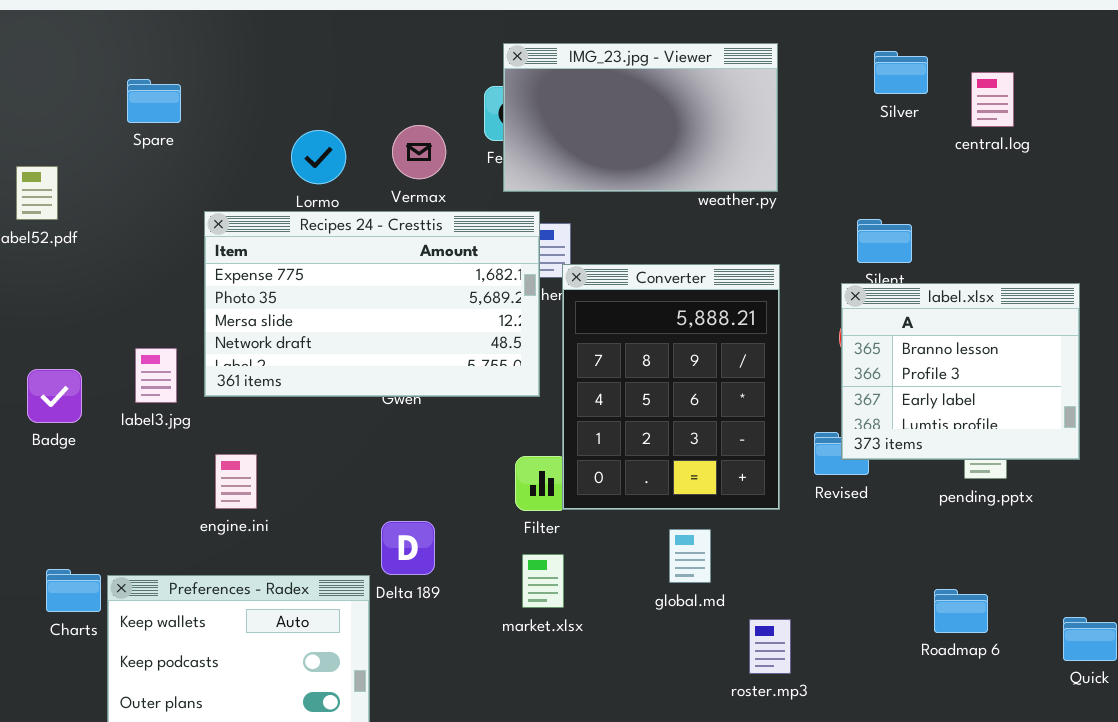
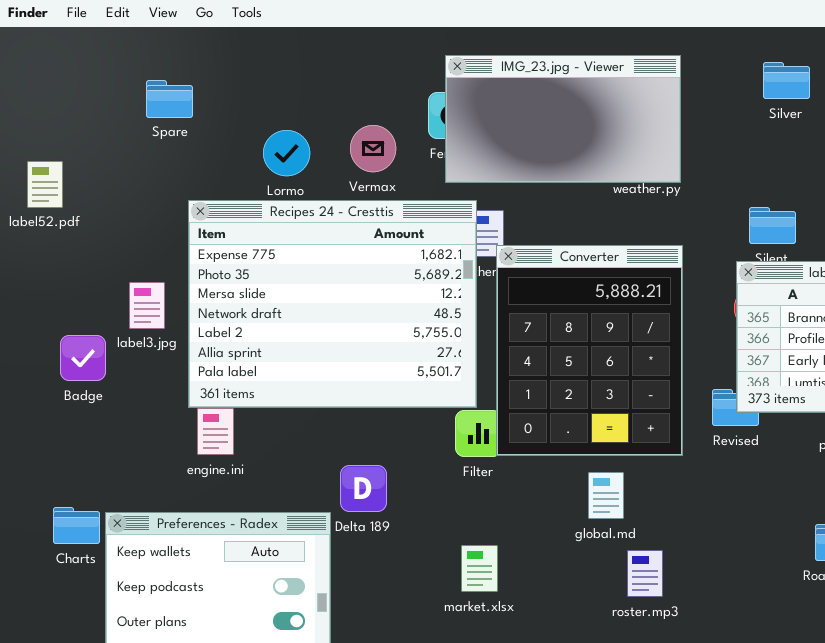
Spare: [127,79,181,123] -> [146,80,193,118], moved
Recipes 24 - Cresttis: [204,211,540,397] -> [188,200,477,408], resized
label3.jpg: [135,348,177,403] -> [129,282,165,329], moved
Badge: [27,369,82,423] -> [60,335,106,381], moved
market.xlsx: [522,554,564,608] -> [461,545,498,592], moved
roster.mp3: [749,619,791,674] -> [627,550,663,597], moved

